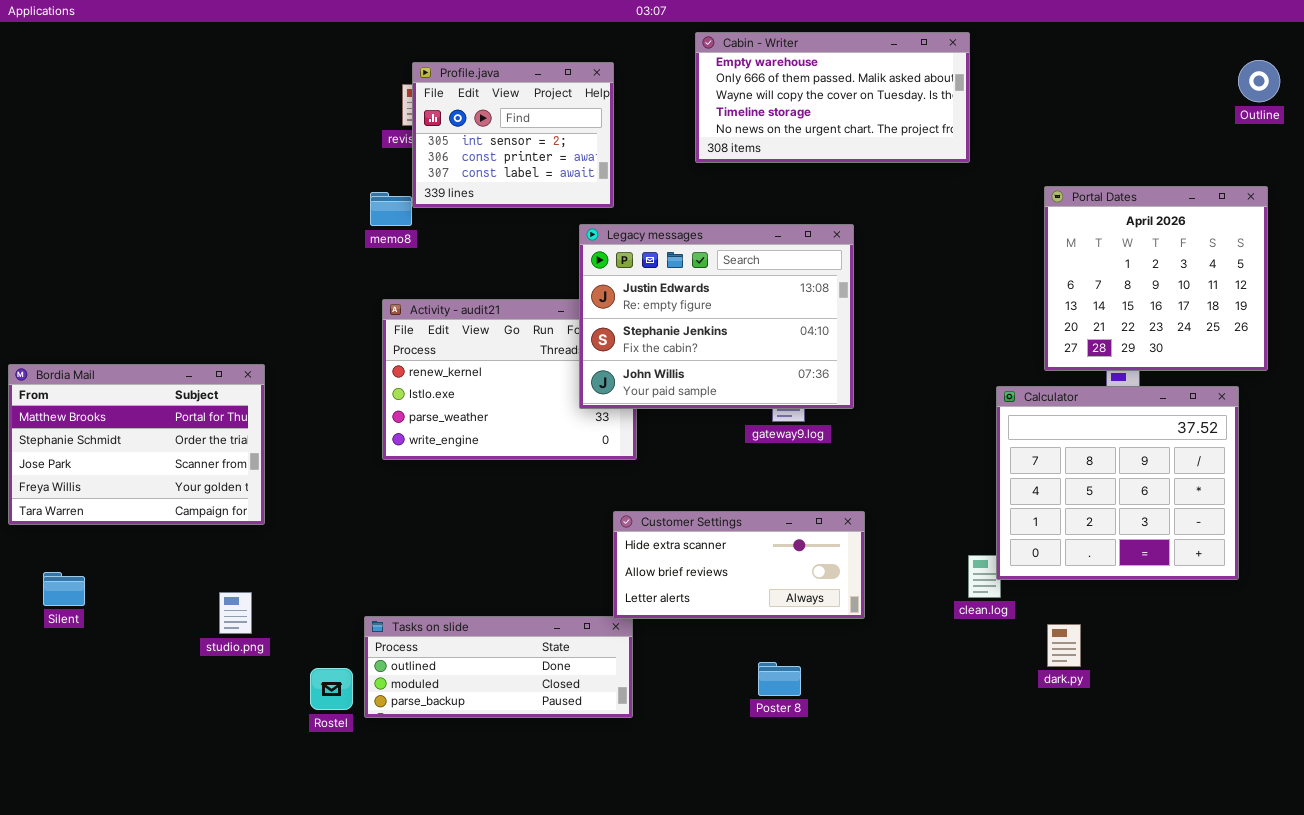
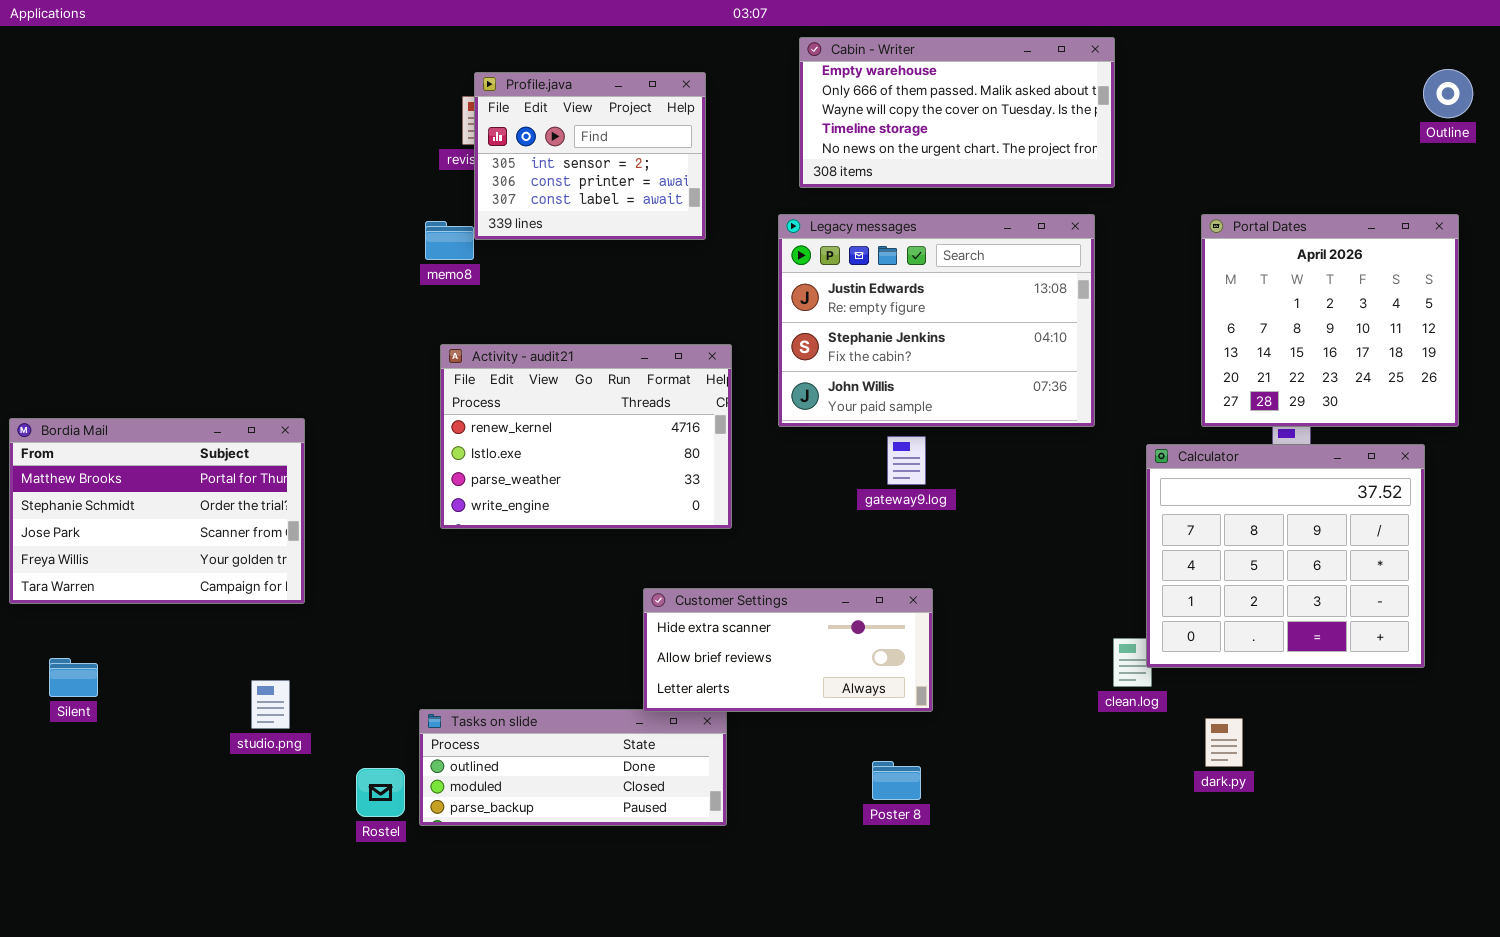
Legacy messages: [579,224,854,409] -> [778,214,1095,427], moved
Customer Settings: [613,511,865,619] -> [643,588,933,712], moved

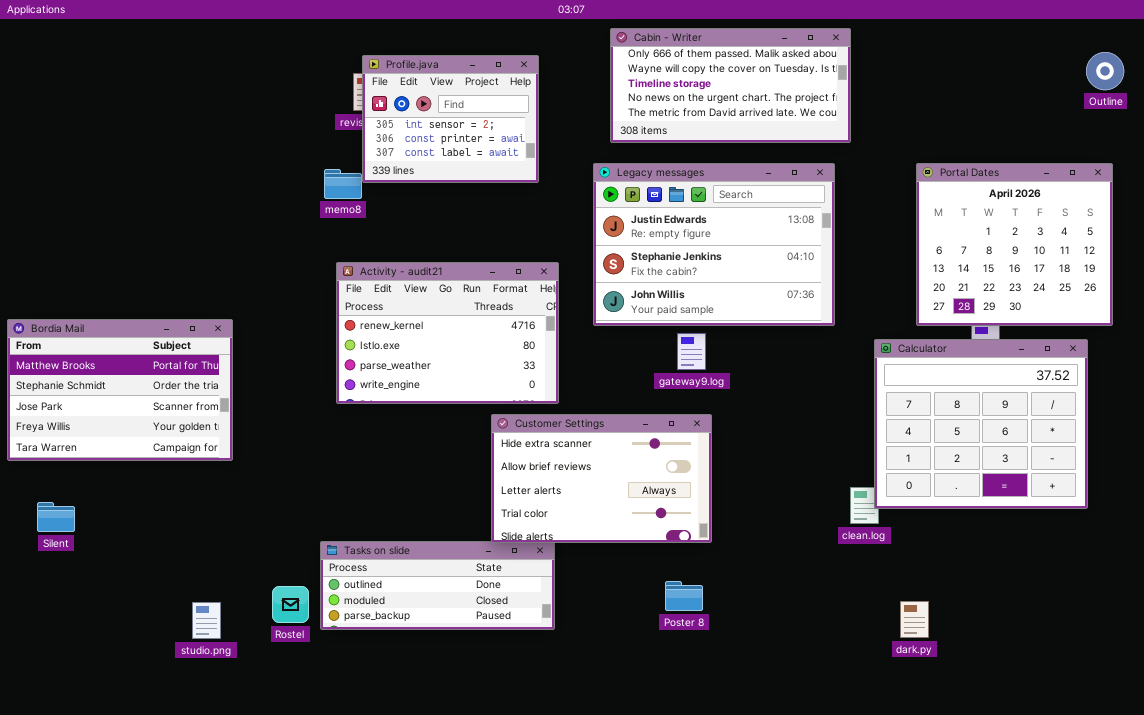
Cabin - Writer: [799,37,1115,188] -> [610,28,851,143], scrolled down 1 row
Customer Settings: [643,588,933,712] -> [491,414,712,543], resized
studio.png: [251,680,290,729] -> [192,602,221,639], moved
dark.py: [1205,718,1243,767] -> [900,601,929,638], moved

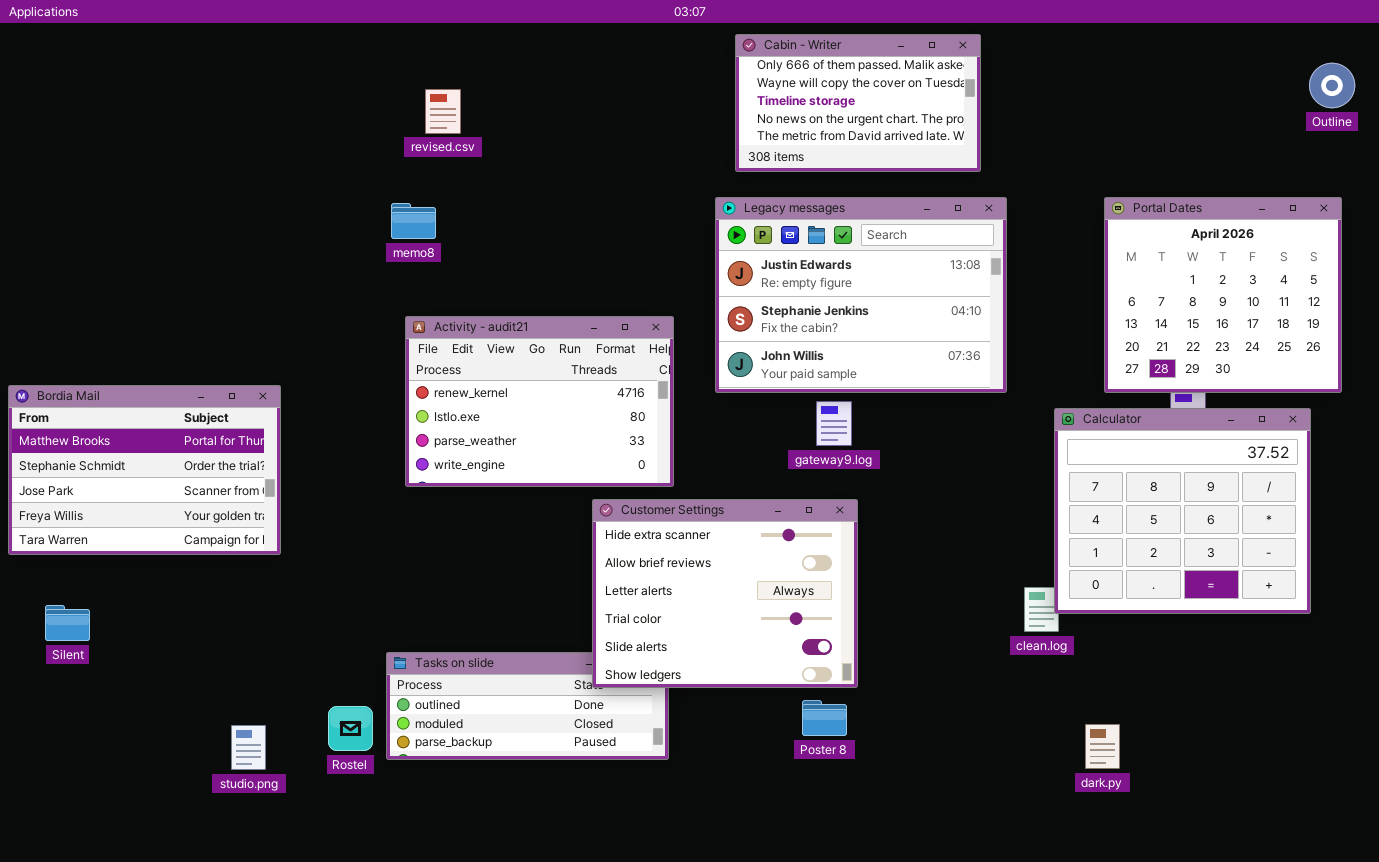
Cabin - Writer: [610,28,851,143] -> [735,34,981,172], resized
Profile.java: [362,55,539,183] -> none, closed
Customer Settings: [491,414,712,543] -> [592,499,858,688], resized

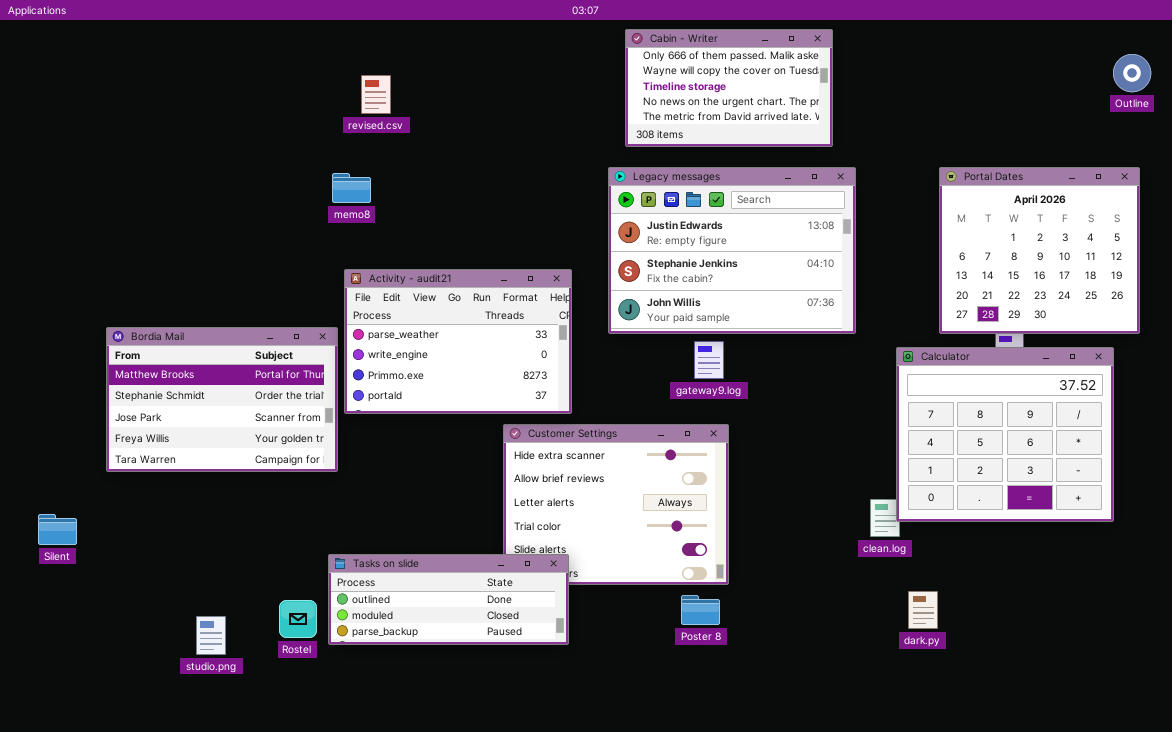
Activity - audit21: [405,316,674,487] -> [344,269,572,414], scrolled down 2 rows
Bordia Mail: [8,385,281,555] -> [106,327,338,472], moved
Tasks on slide: [386,652,669,760] -> [328,554,569,645], raised
dark.py: [1085,724,1120,769] -> [908,591,938,629], moved

